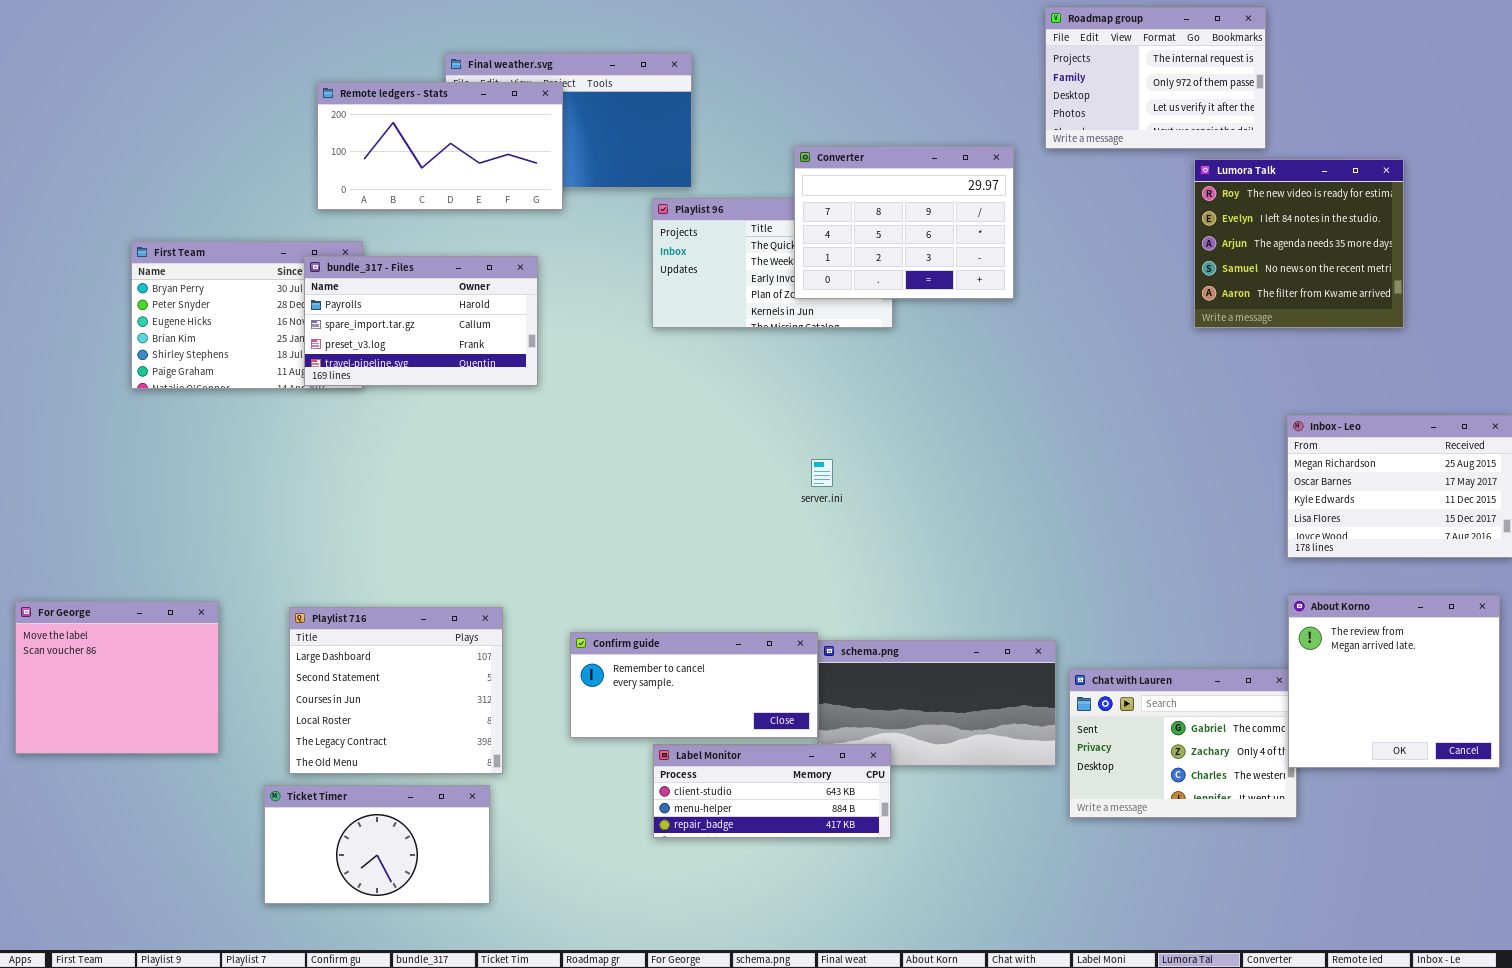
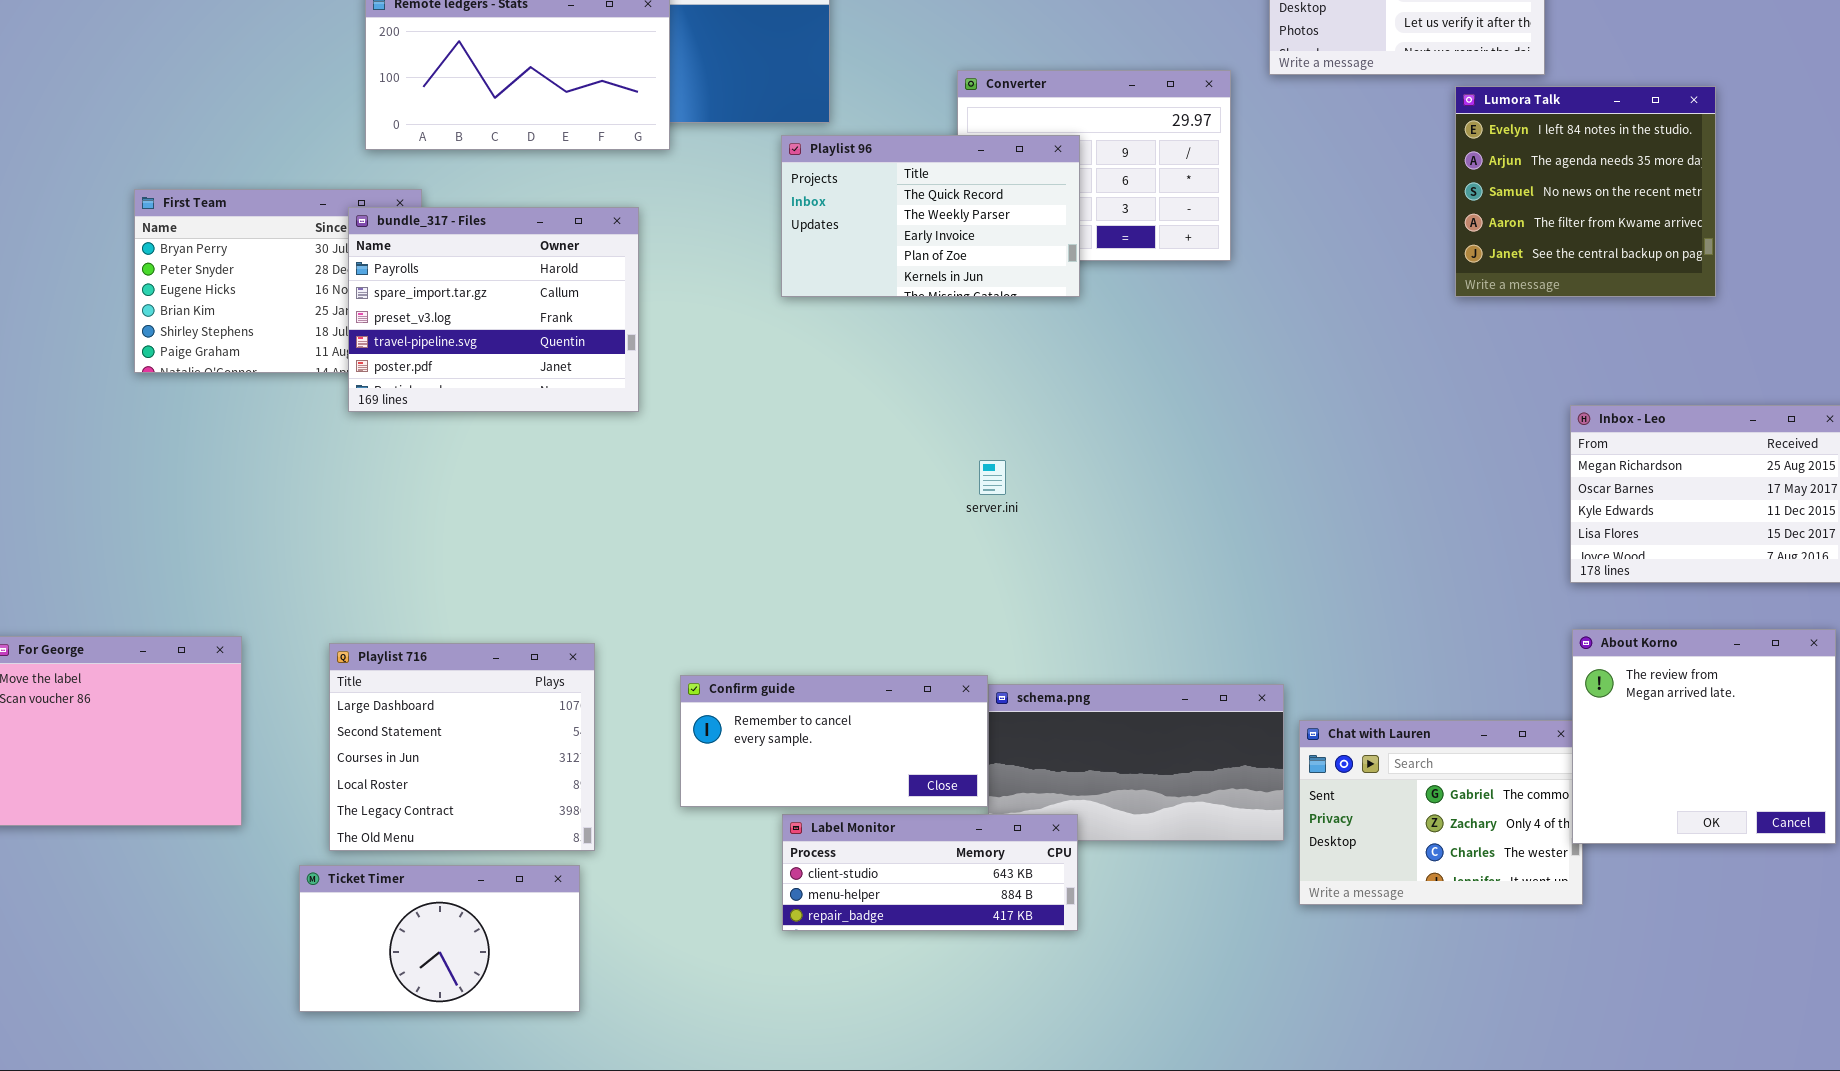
Lumora Talk: [1194,159,1404,328] -> [1455,86,1716,297], scrolled down 1 row
Playlist 96: [652,198,893,328] -> [781,135,1080,297], raised
bundle_317 - Files: [304,256,538,386] -> [348,207,639,412], resized

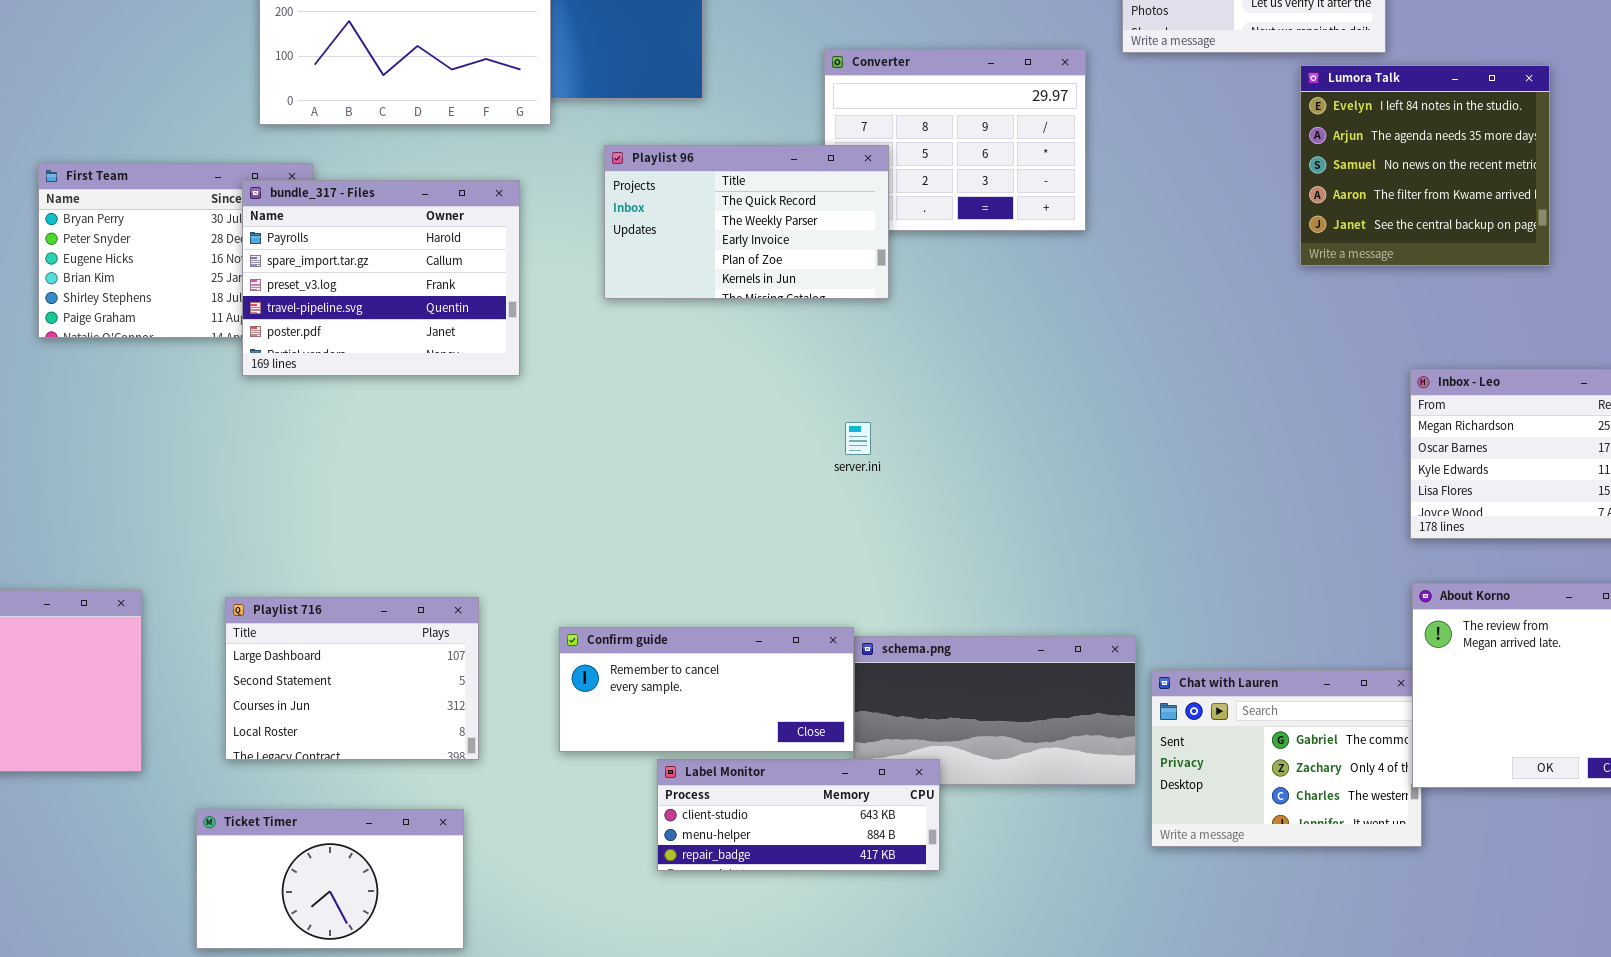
Playlist 96: [781,135,1080,297] -> [604,145,889,299], moved
Playlist 716: [329,643,595,851] -> [225,597,479,760], resized

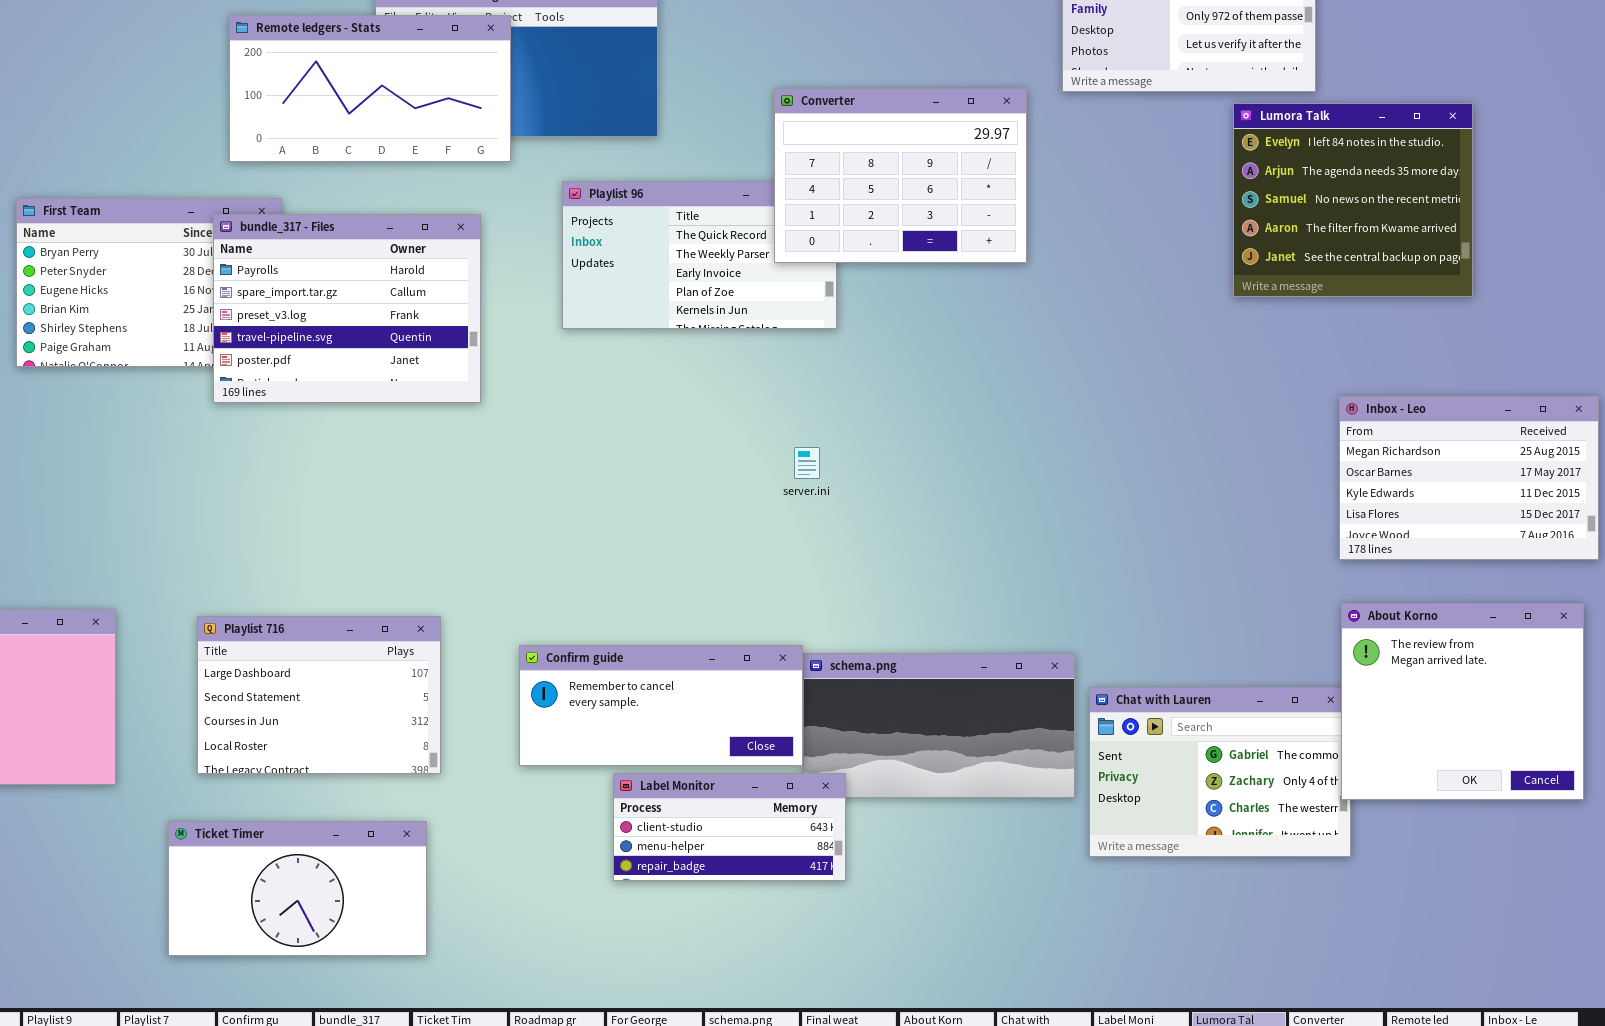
Converter: [824,49,1086,231] -> [774,88,1027,263], raised
Label Monitor: [657,759,940,871] -> [613,773,846,881], resized

